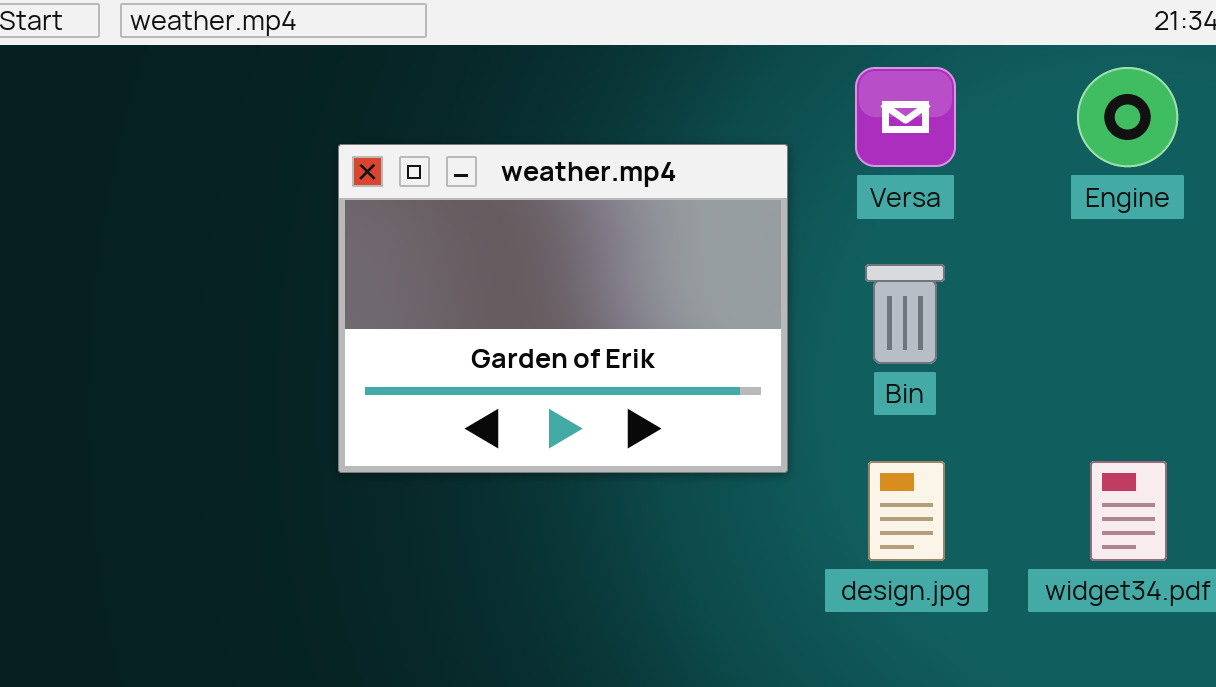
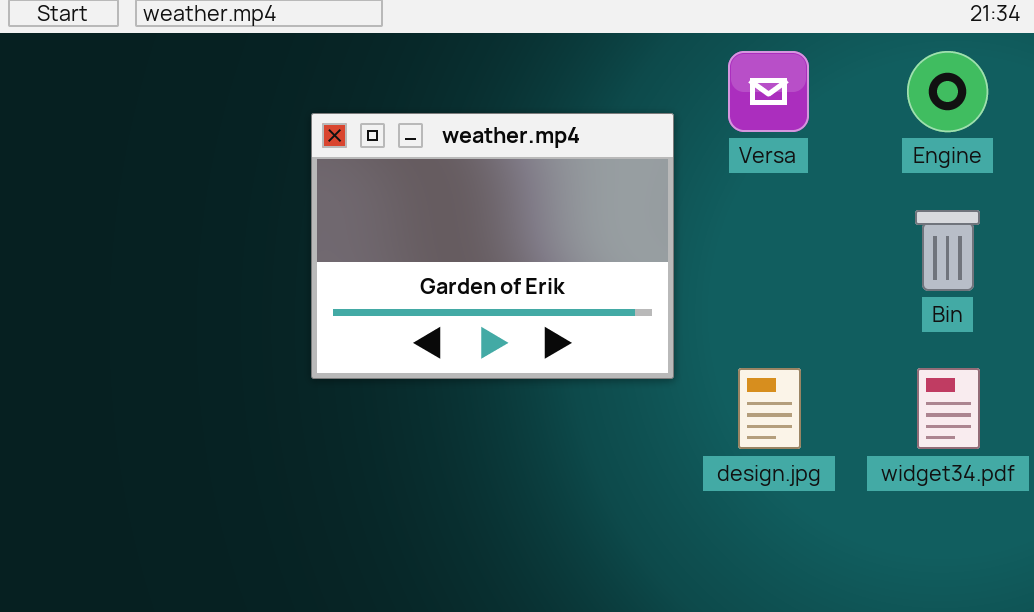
Bin: [865,264,945,364] -> [915,210,980,291], moved

